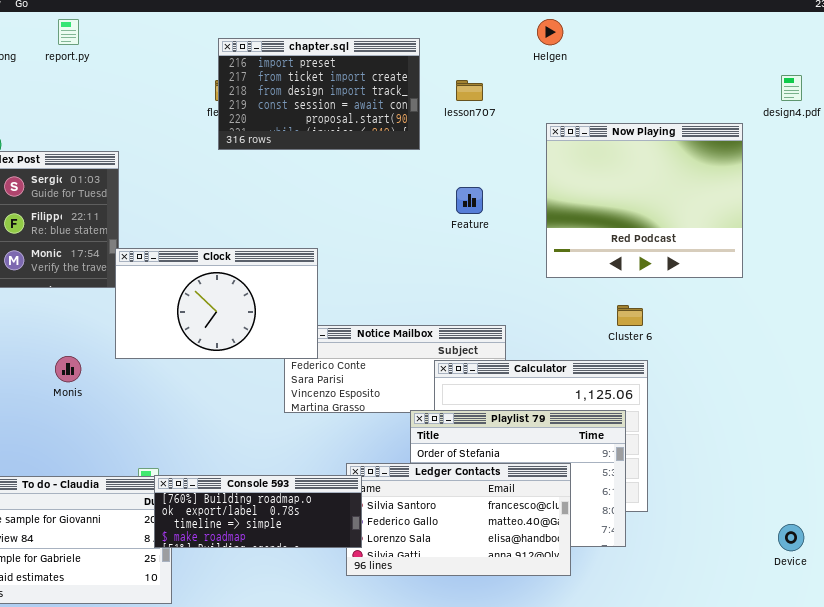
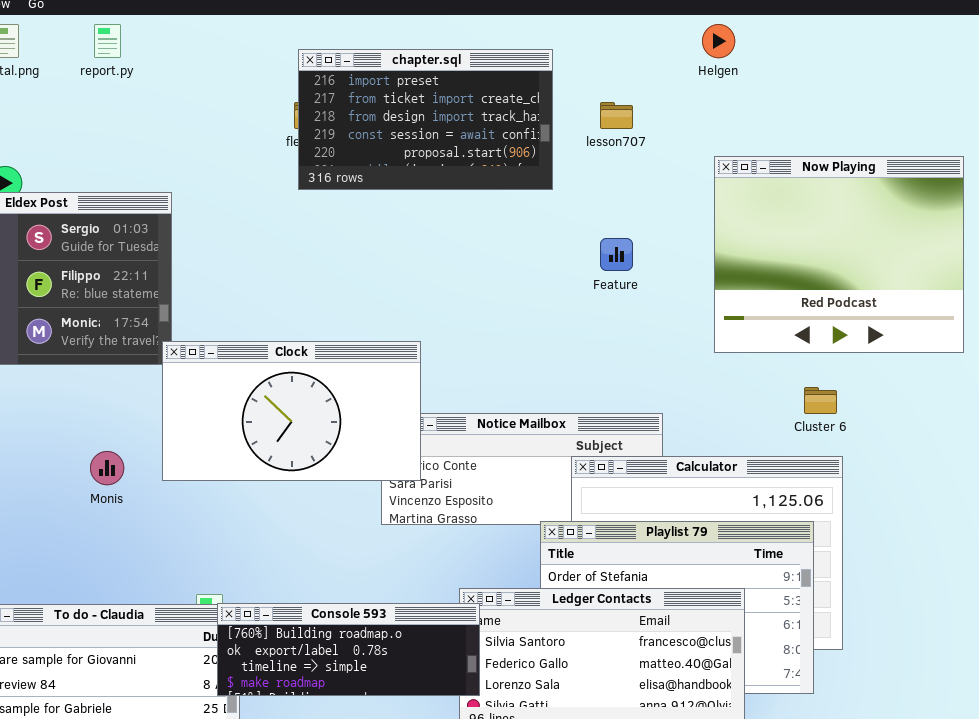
Clock: [115,248,318,359] -> [162,341,421,481], moved

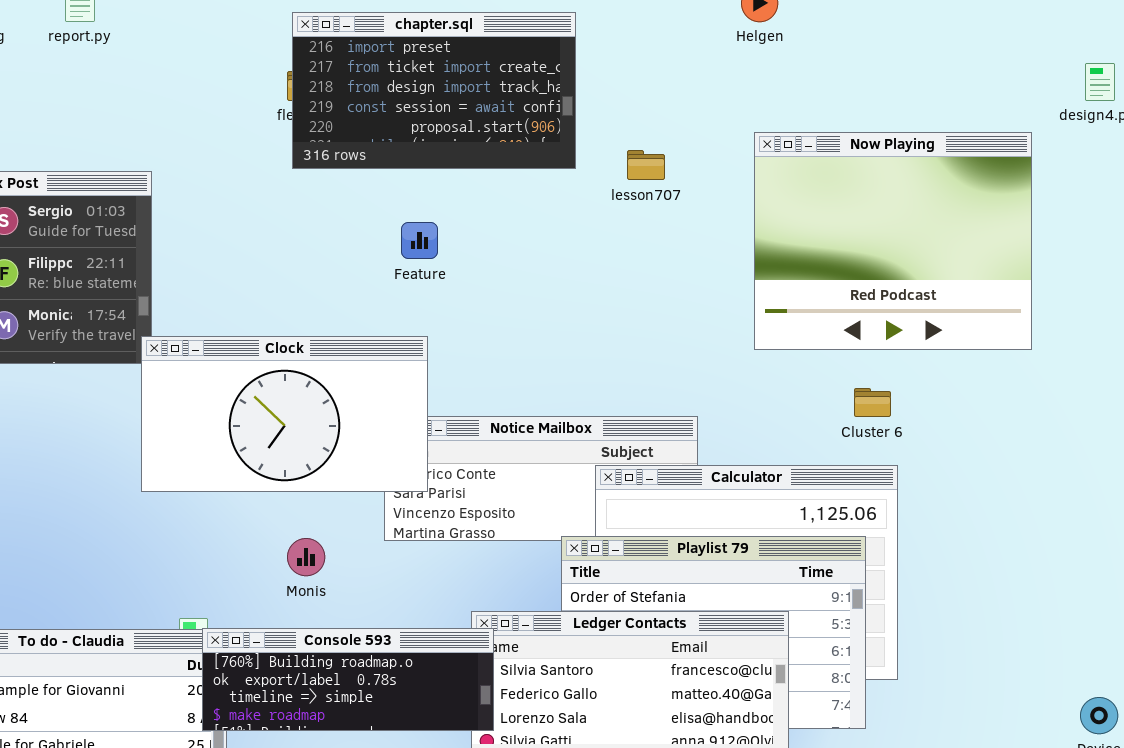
lesson707: [600,102,633,129] -> [627,150,665,180], moved
Feature: [600,238,633,271] -> [401,222,438,259], moved
Monis: [90,451,124,485] -> [287,538,325,576], moved

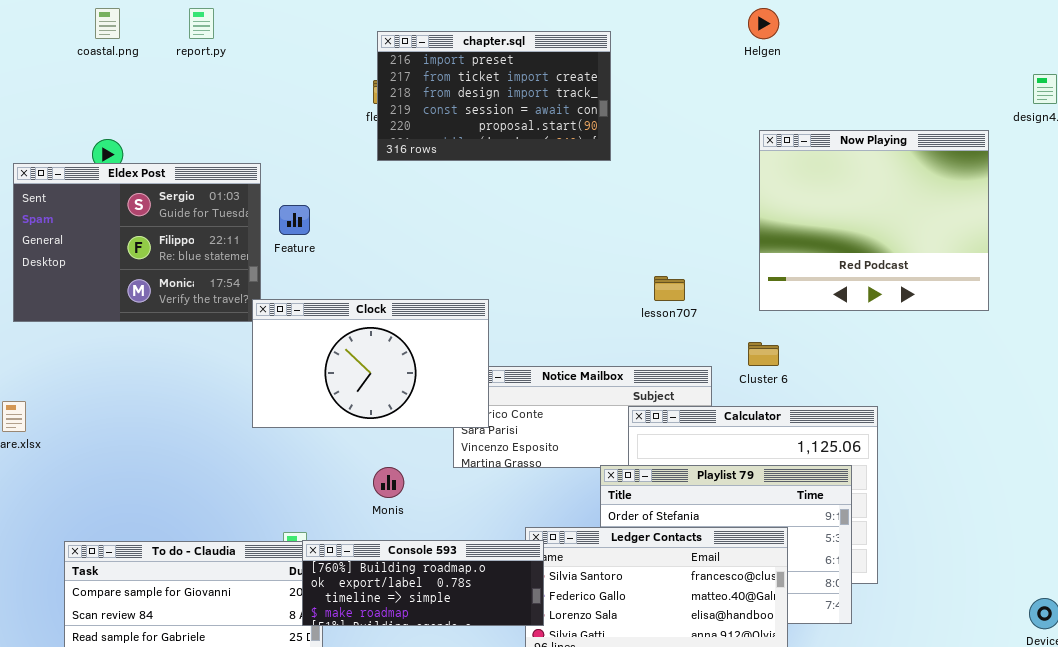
lesson707: [627,150,665,180] -> [654,276,685,301], moved
Feature: [401,222,438,259] -> [279,205,310,235], moved
Cluster 6: [854,388,891,417] -> [748,342,779,366], moved

